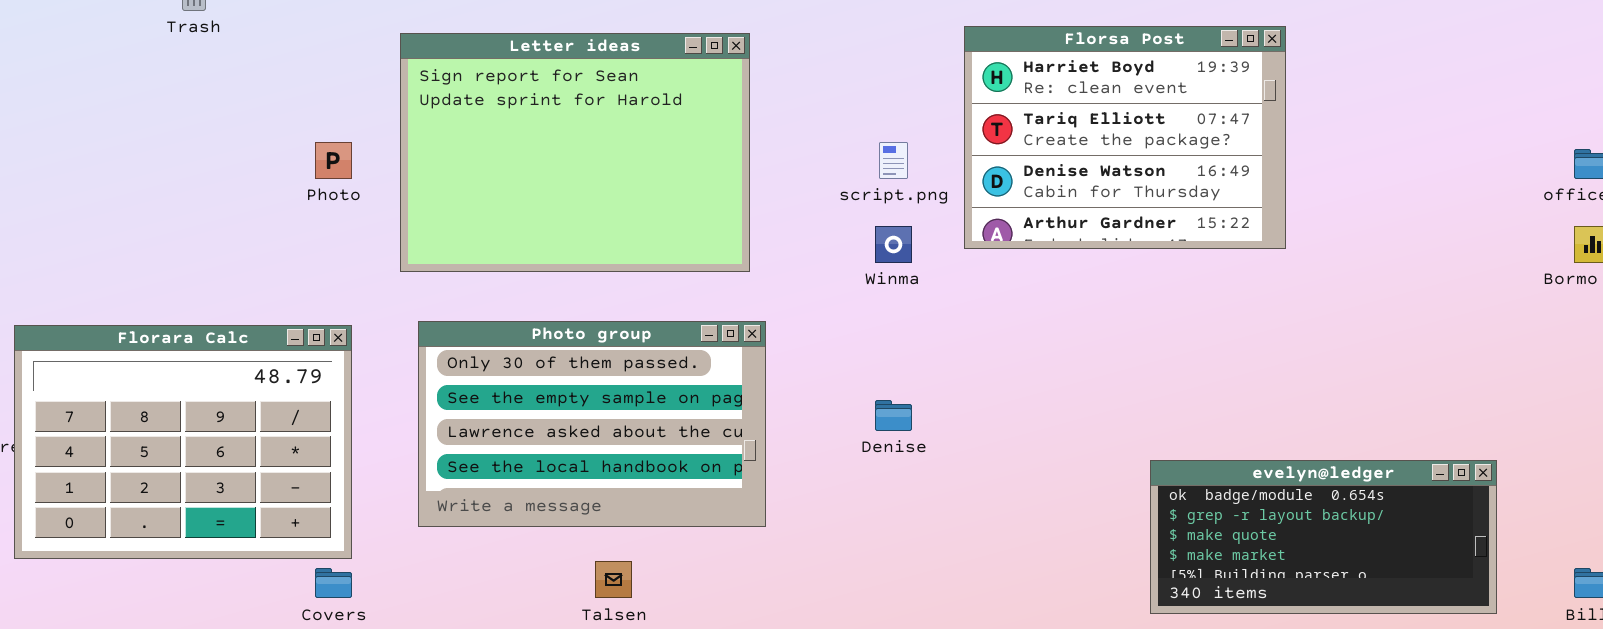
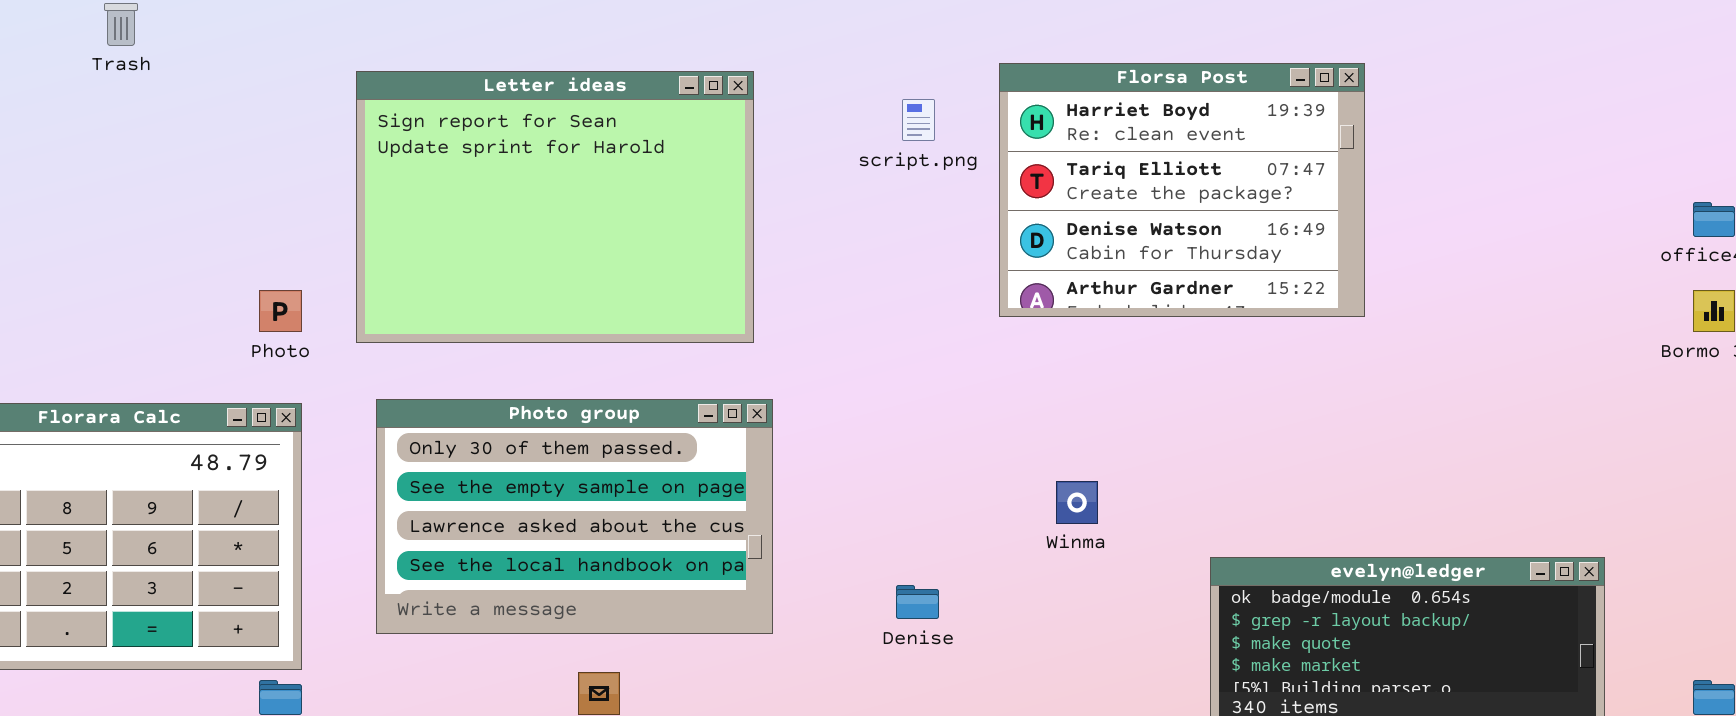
Photo: [315,142,352,179] -> [259,290,302,332], moved
script.png: [879,142,908,179] -> [902,99,935,141], moved
Winma: [875,226,912,263] -> [1056,481,1098,524], moved
Denise: [875,400,912,431] -> [896,585,939,619], moved

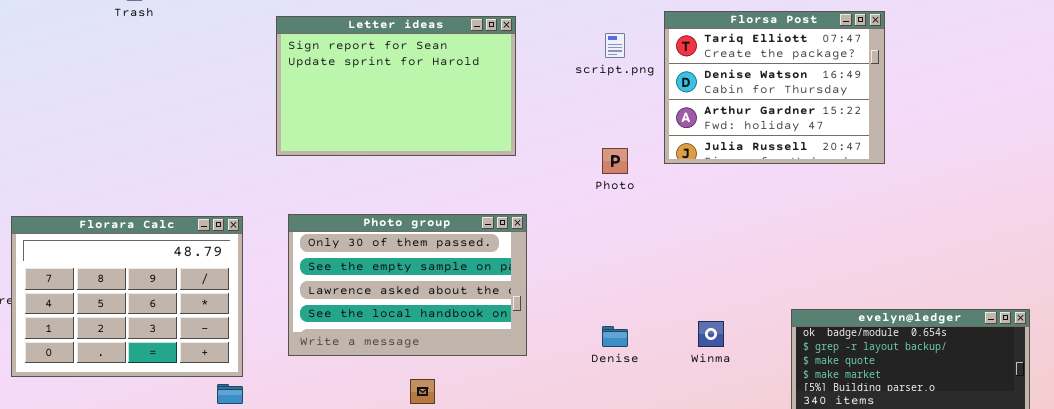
Florsa Post: [999,63,1365,317] -> [664,11,885,164], scrolled down 1 row
Letter ideas: [356,71,754,343] -> [276,16,516,156], resized
Photo: [259,290,302,332] -> [602,148,628,174], moved
Winma: [1056,481,1098,524] -> [698,321,724,347], moved

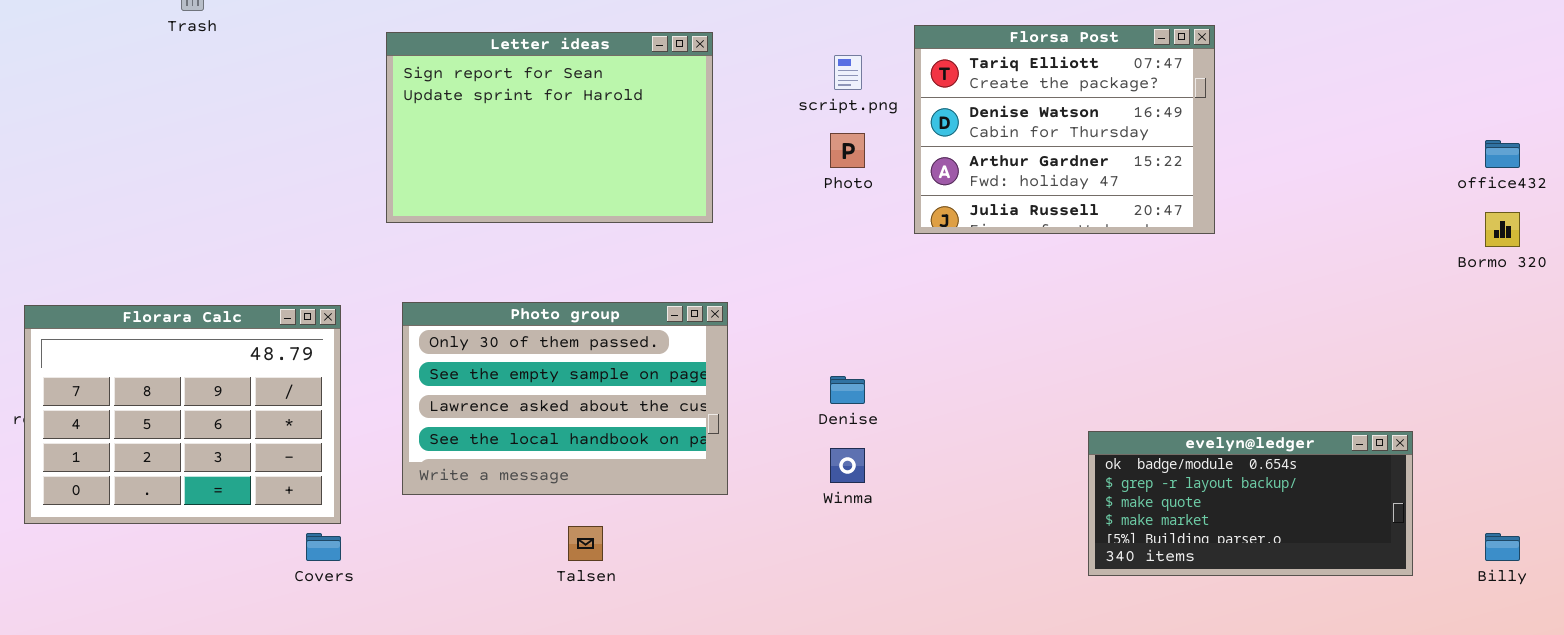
Photo: [602,148,628,174] -> [830,133,865,168], moved
Winma: [698,321,724,347] -> [830,448,865,483], moved
Denise: [602,326,628,347] -> [830,376,865,404], moved

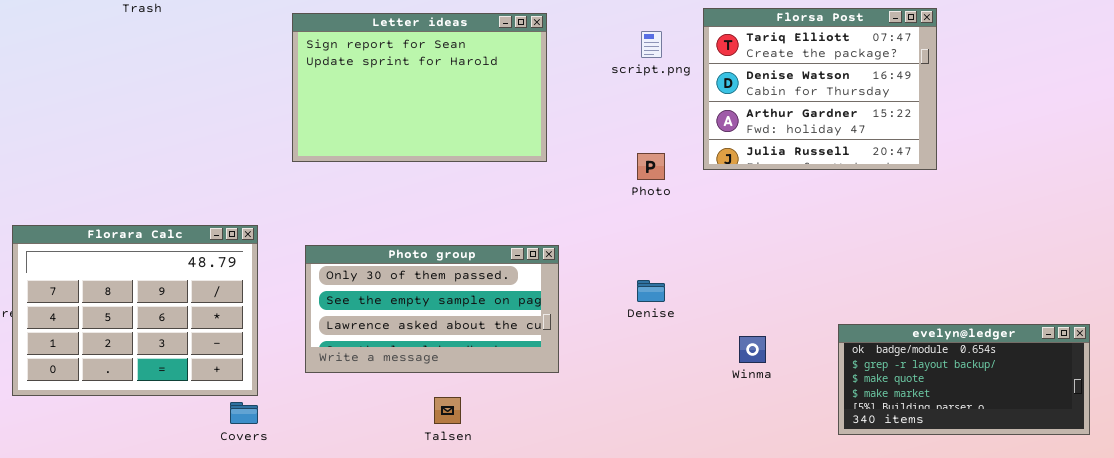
Photo: [830,133,865,168] -> [637,153,665,180], moved
Photo group: [402,302,728,495] -> [305,245,559,373], resized
Winma: [830,448,865,483] -> [739,336,766,363], moved

